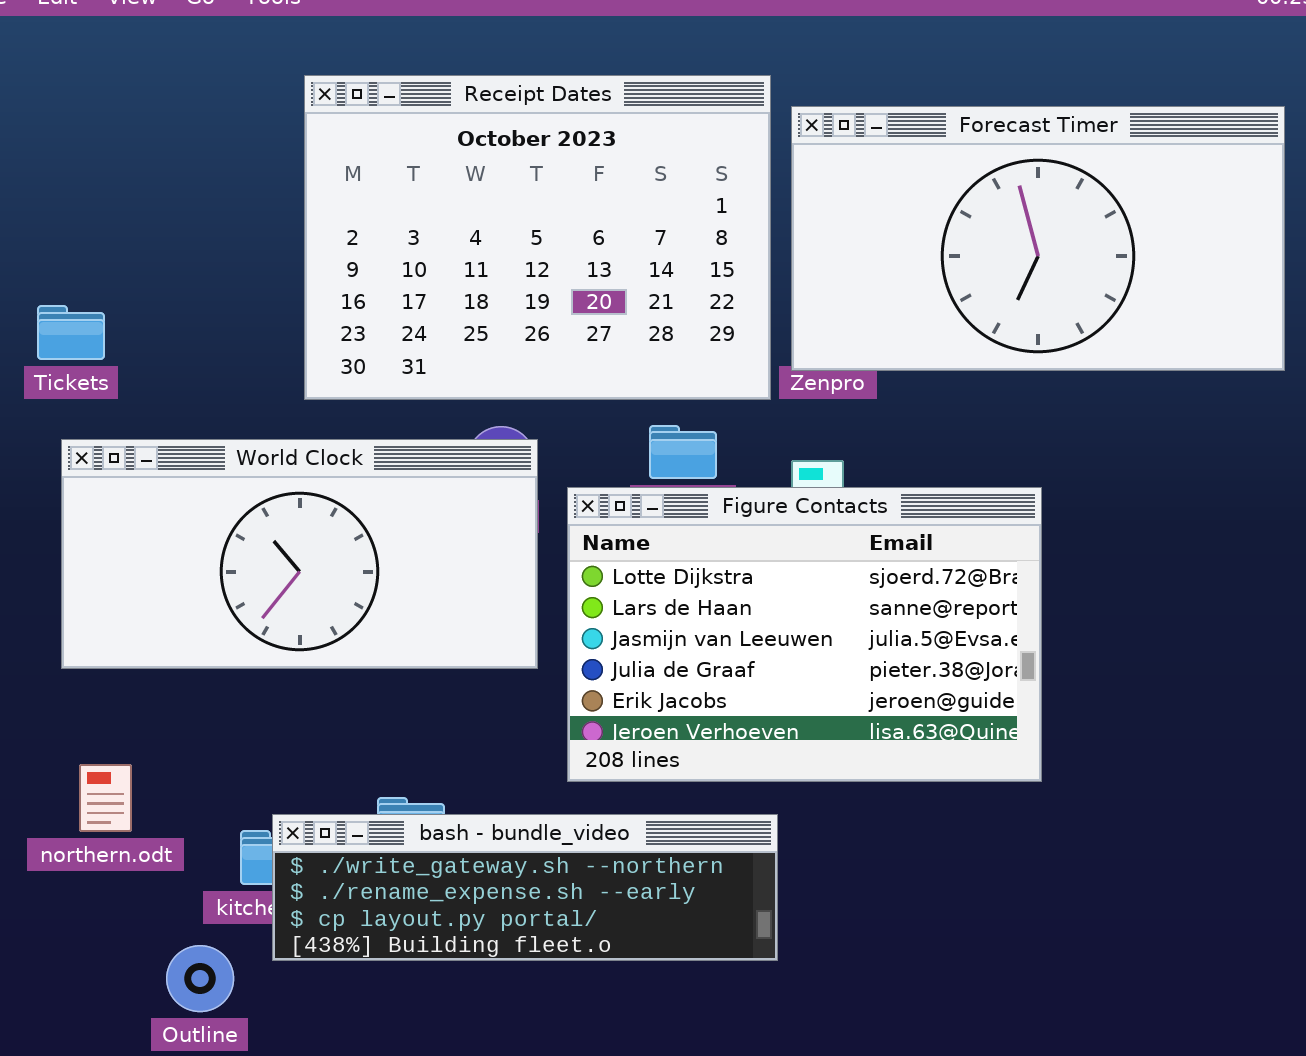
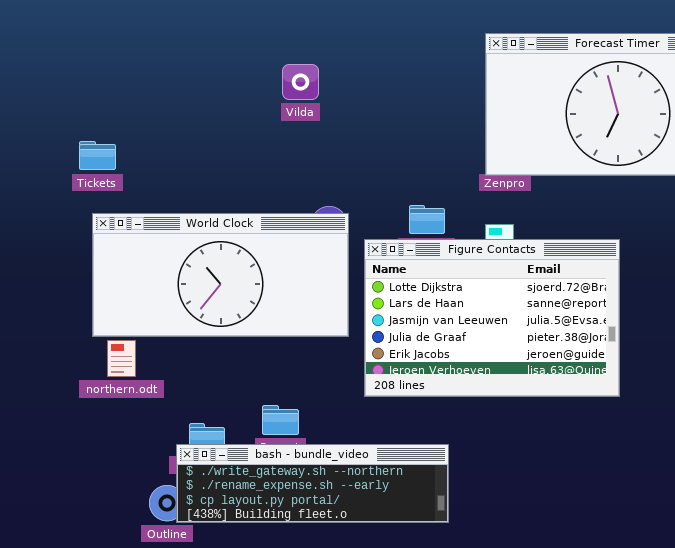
Receipt Dates: [304,75,771,400] -> none, closed
northern.odt: [79,764,132,832] -> [107,340,136,377], moved
bash - bundle_video: [272,814,778,961] -> [176,444,449,523], moved

